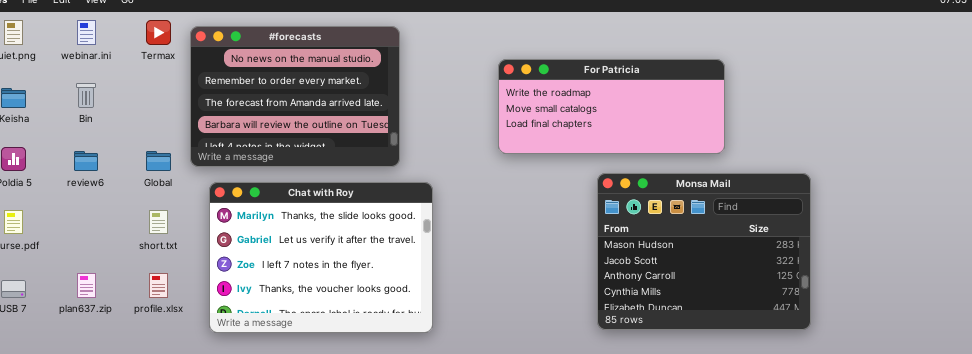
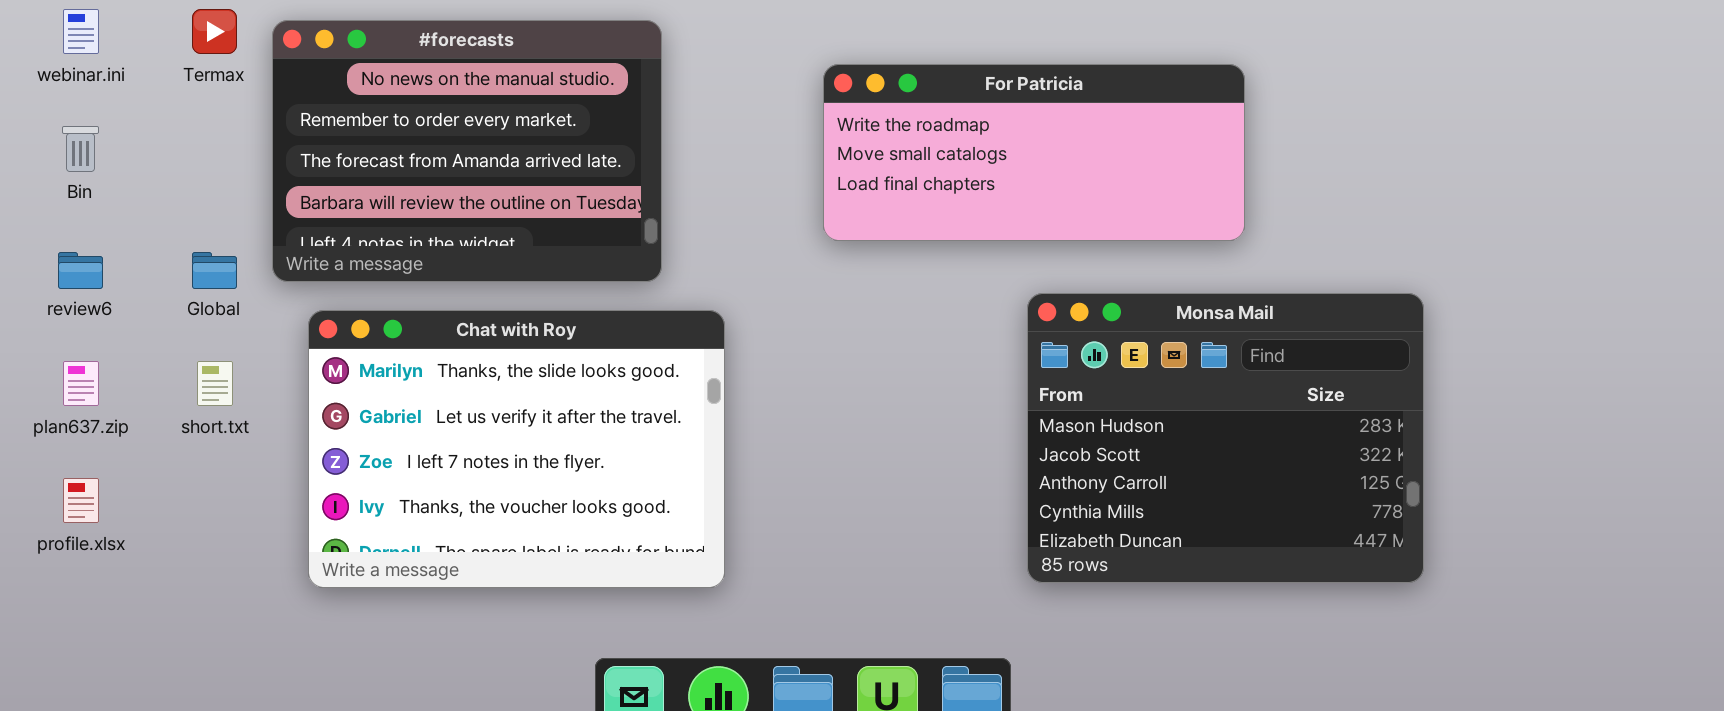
For Patricia: [498,59,725,154] -> [823,64,1245,241], moved
plan637.zip: [77,273,96,298] -> [63,361,99,406], moved
profile.xlsx: [149,273,168,298] -> [63,478,99,523], moved

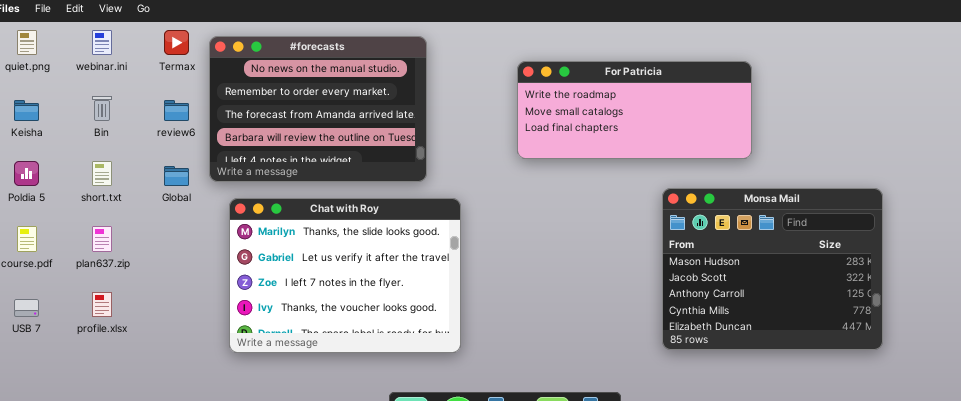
review6: [58,252,103,289] -> [164,100,189,121], moved
Monsa Mail: [1027,293,1424,583] -> [662,188,883,350], moved
short.txt: [197,361,233,406] -> [92,161,112,186], moved

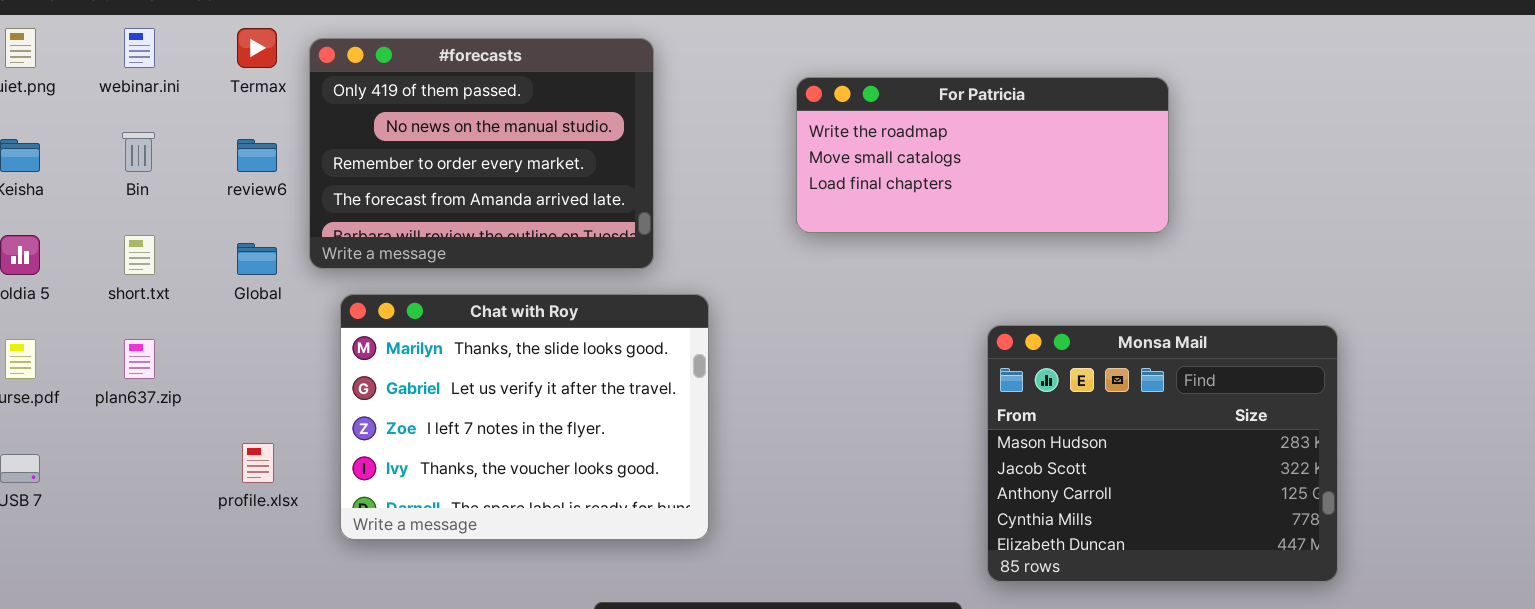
#forecasts: [209,36,427,182] -> [309,38,654,269], scrolled up 1 row
Monsa Mail: [662,188,883,350] -> [987,325,1338,582], moved
profile.xlsx: [92,292,112,317] -> [242,443,274,483], moved

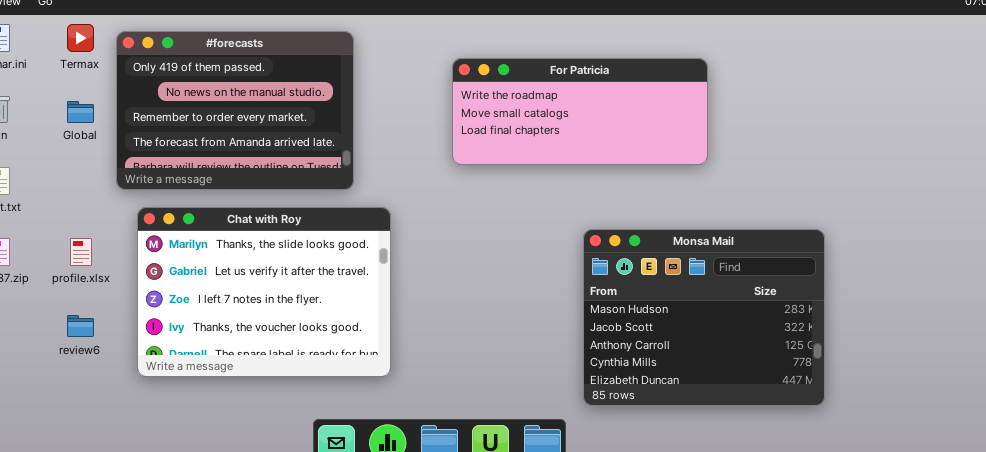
review6: [237,139,277,172] -> [67,315,94,337], moved
Global: [237,243,277,275] -> [67,101,94,123], moved
profile.xlsx: [242,443,274,483] -> [70,238,92,266], moved

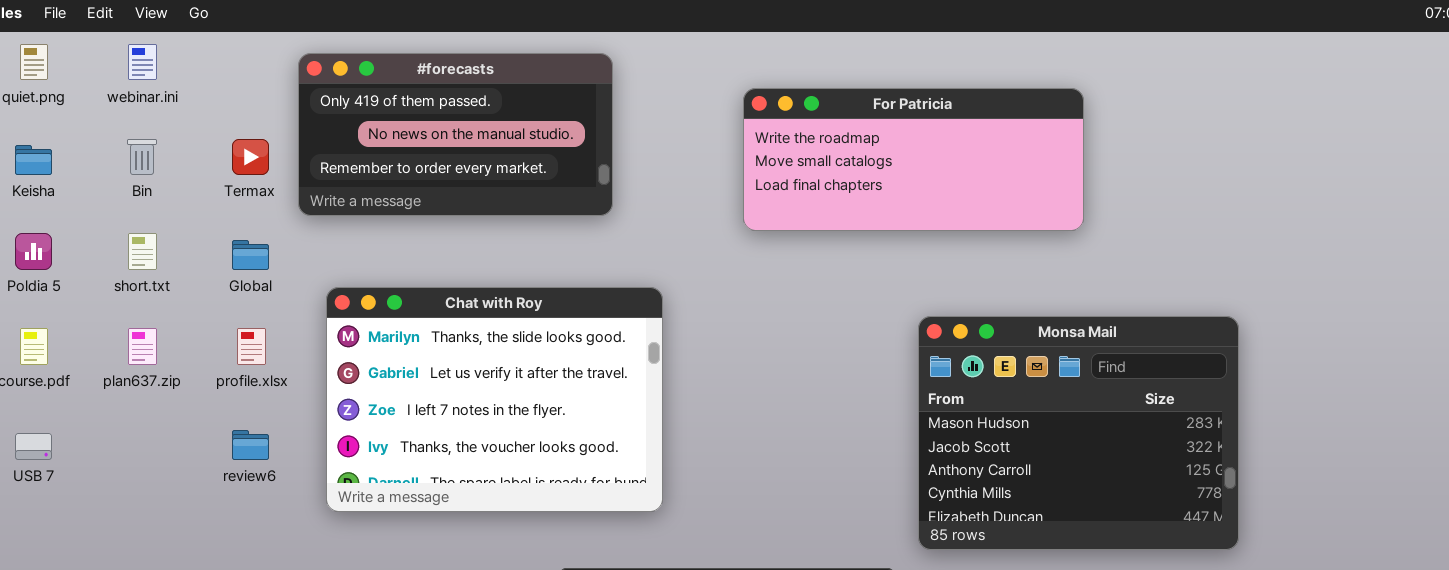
Termax: [67,24,94,52] -> [232,139,269,175], moved
#forecasts: [116,31,354,190] -> [298,53,613,216], resized
Global: [67,101,94,123] -> [232,240,269,270], moved

